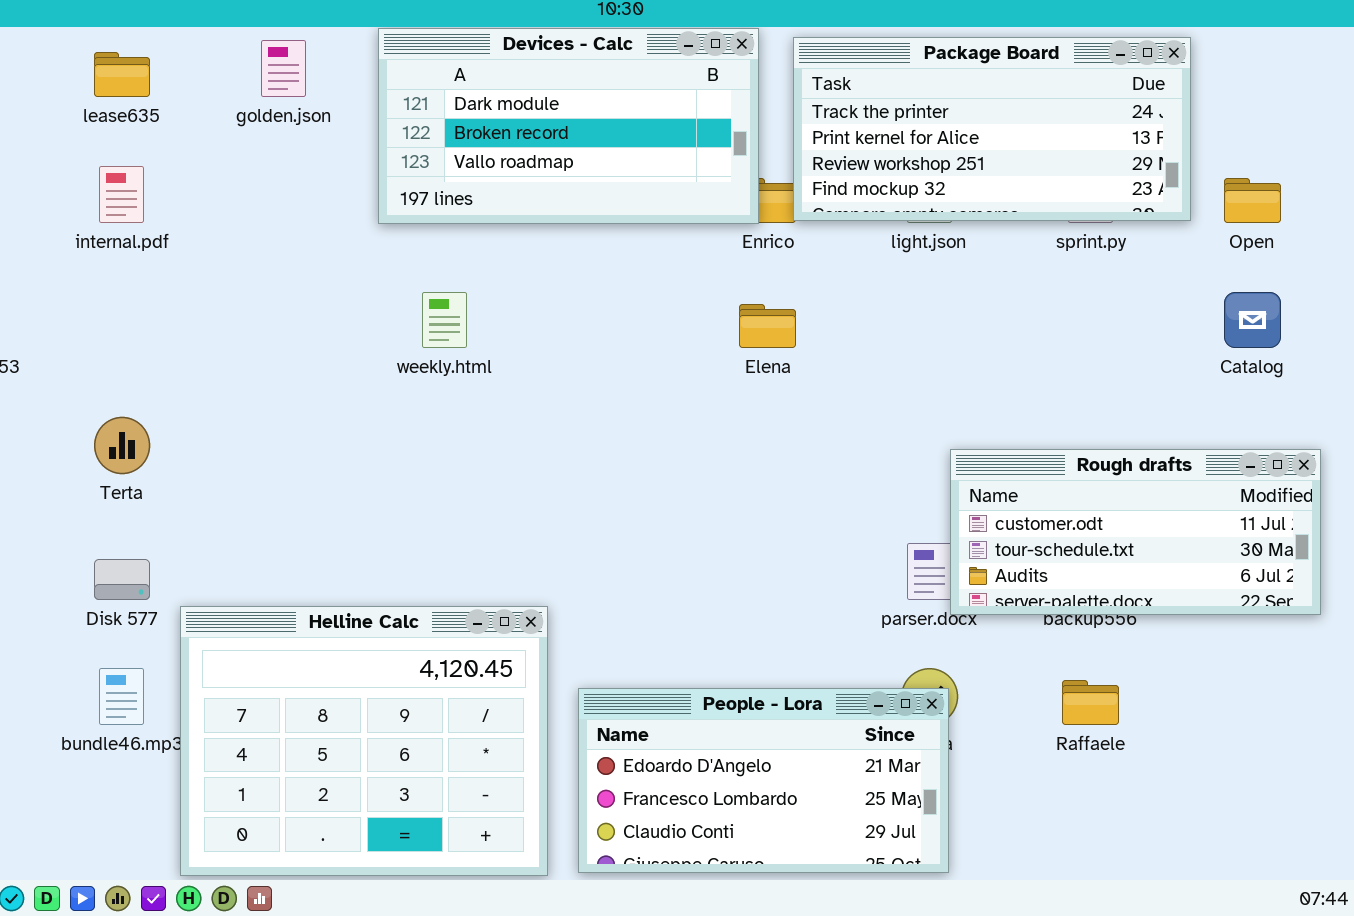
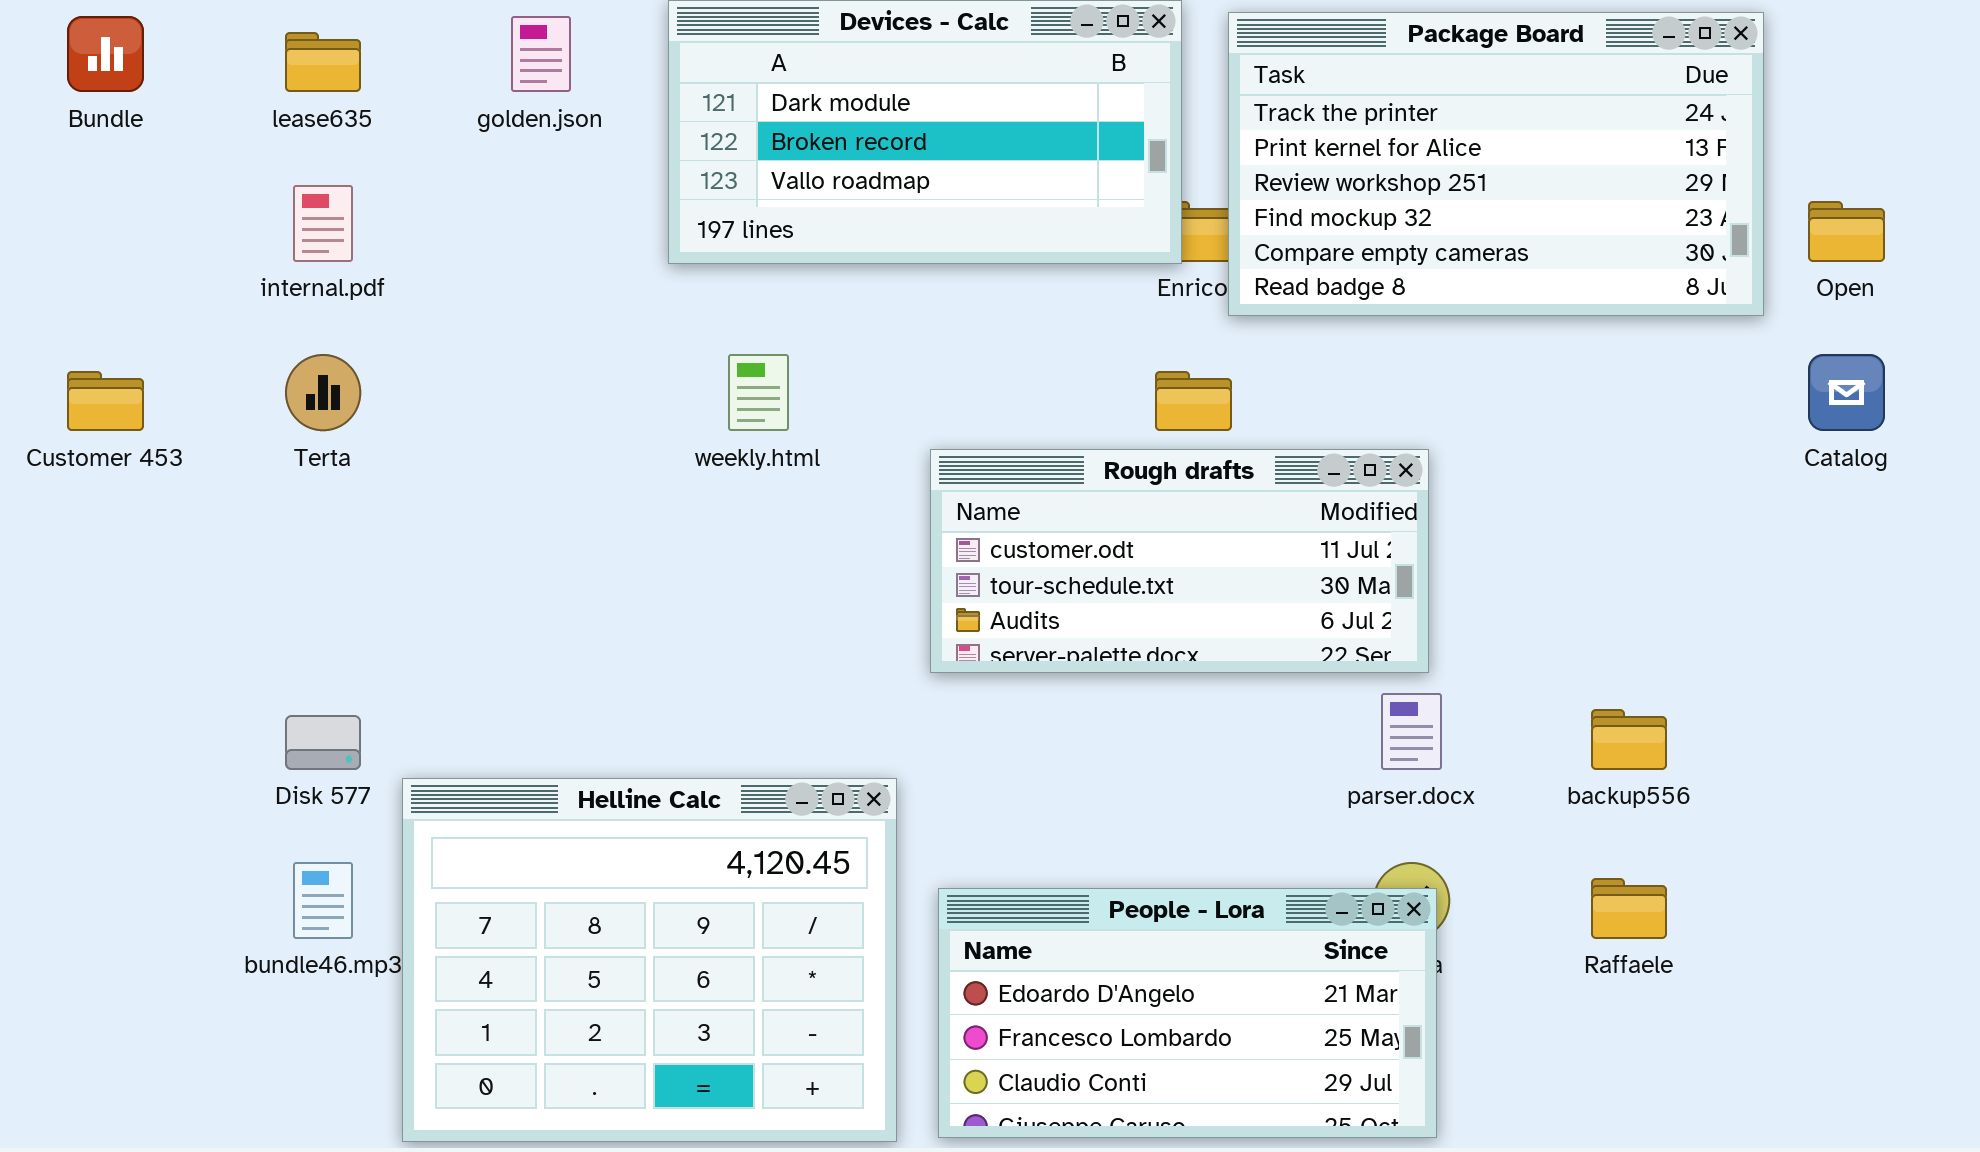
Package Board: [793,37,1191,221] -> [1228,12,1764,316], resized
Terta: [94,417,150,474] -> [285,354,361,431], moved
Rough drafts: [950,449,1321,615] -> [930,449,1429,673], moved

